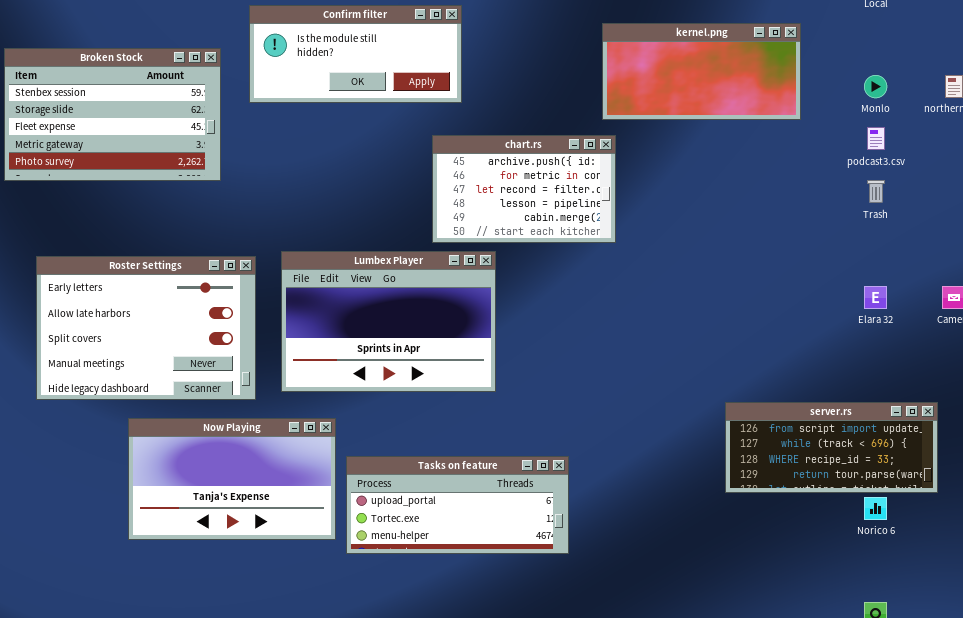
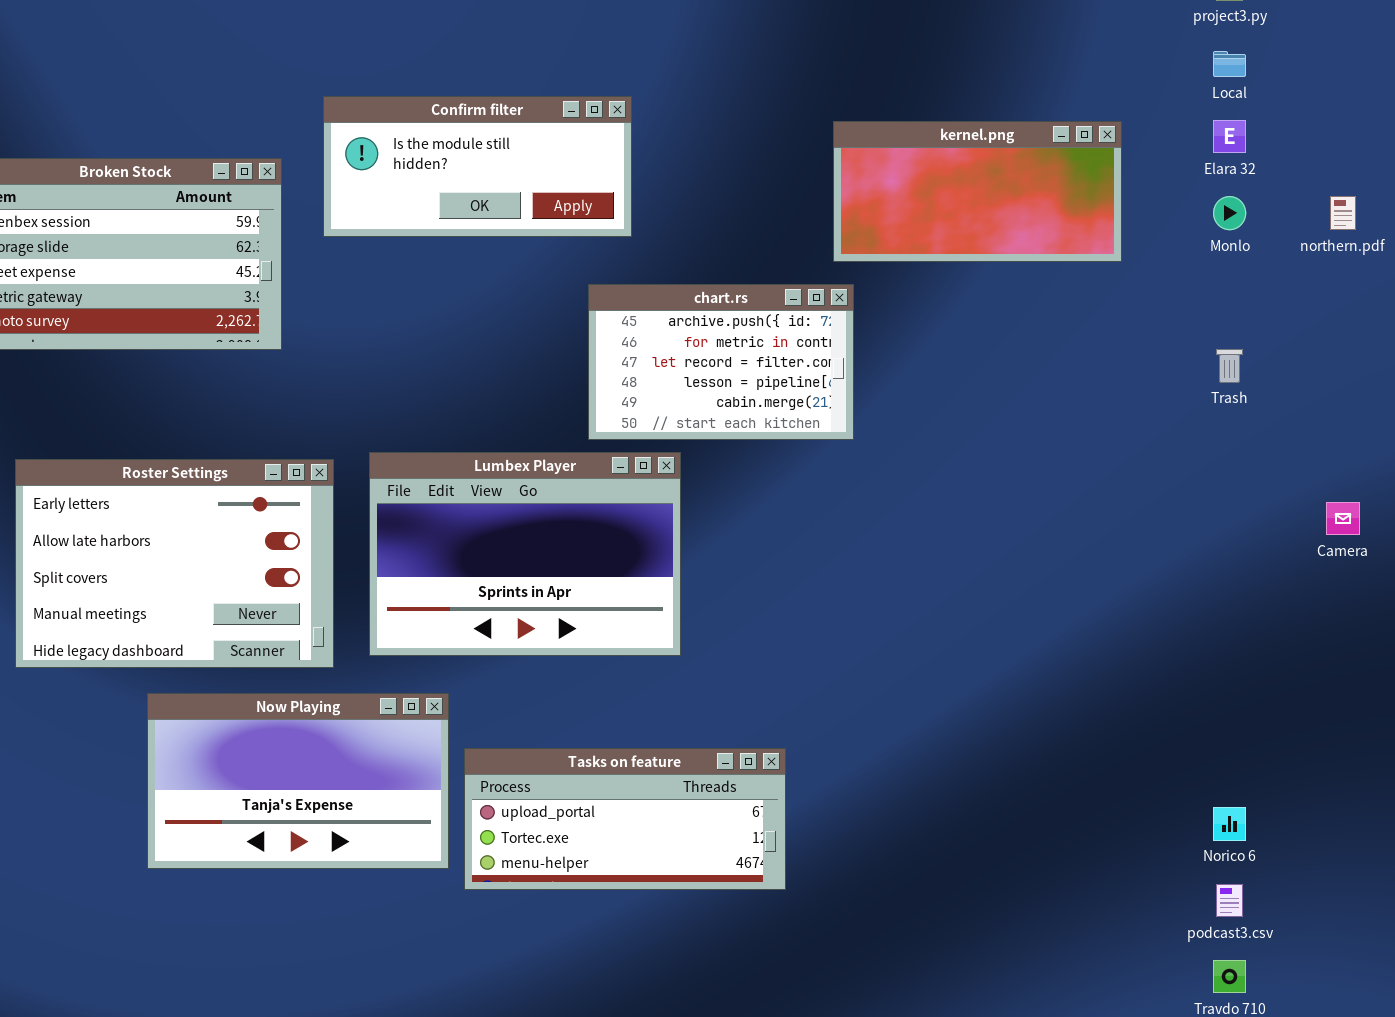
podcast3.csv: [867,127,885,150] -> [1216,884,1243,917], moved
Elara 32: [864,286,887,309] -> [1213,120,1246,153], moved
server.rs: [725,402,938,493] -> none, closed

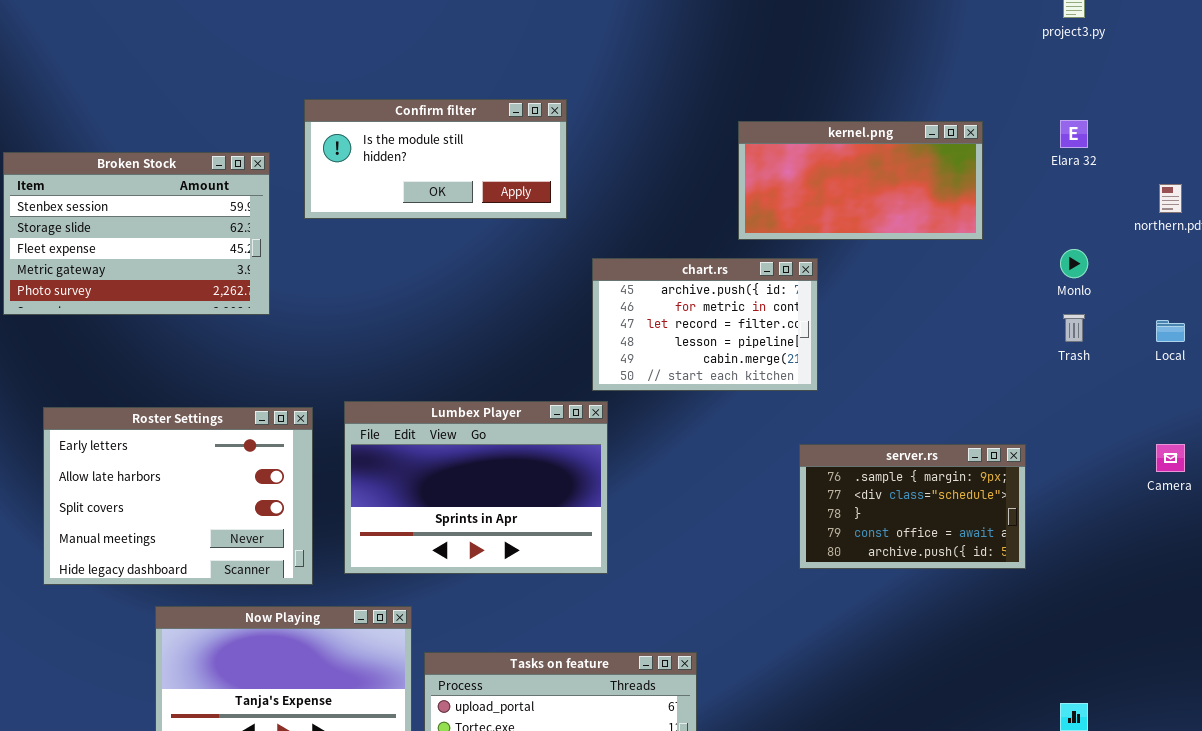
Local: [1213,51,1246,77] -> [1156,320,1185,342], moved
Monlo: [1213,196,1246,230] -> [1060,249,1088,278], moved
chart.rs: [588,284,854,440] -> [592,258,818,391], moved
server.rs: none -> [799,444,1026,569], opened

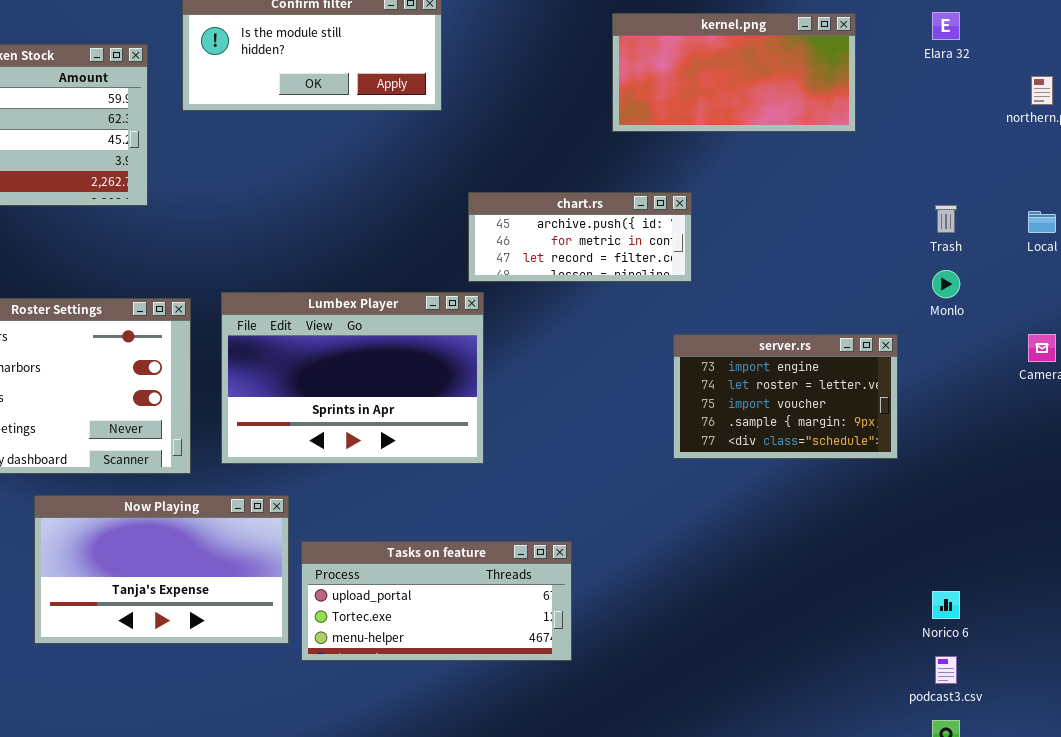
Monlo: [1060,249,1088,278] -> [932,270,960,298], moved
chart.rs: [592,258,818,391] -> [468,192,692,282], resized
server.rs: [799,444,1026,569] -> [673,334,898,459], scrolled up 3 rows

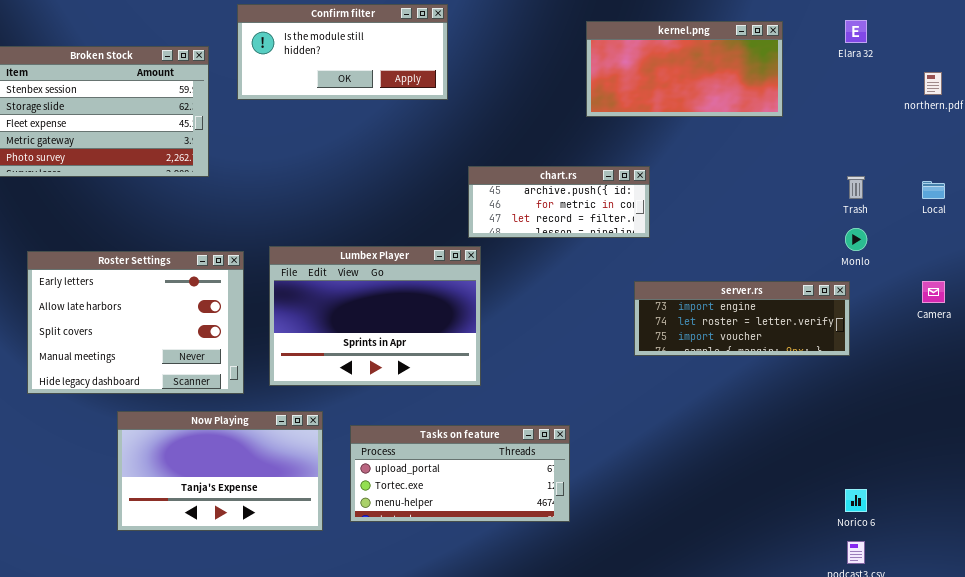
server.rs: [673,334,898,459] -> [634,281,850,356], resized
Tasks on feature: [301,541,572,661] -> [350,425,570,522], moved

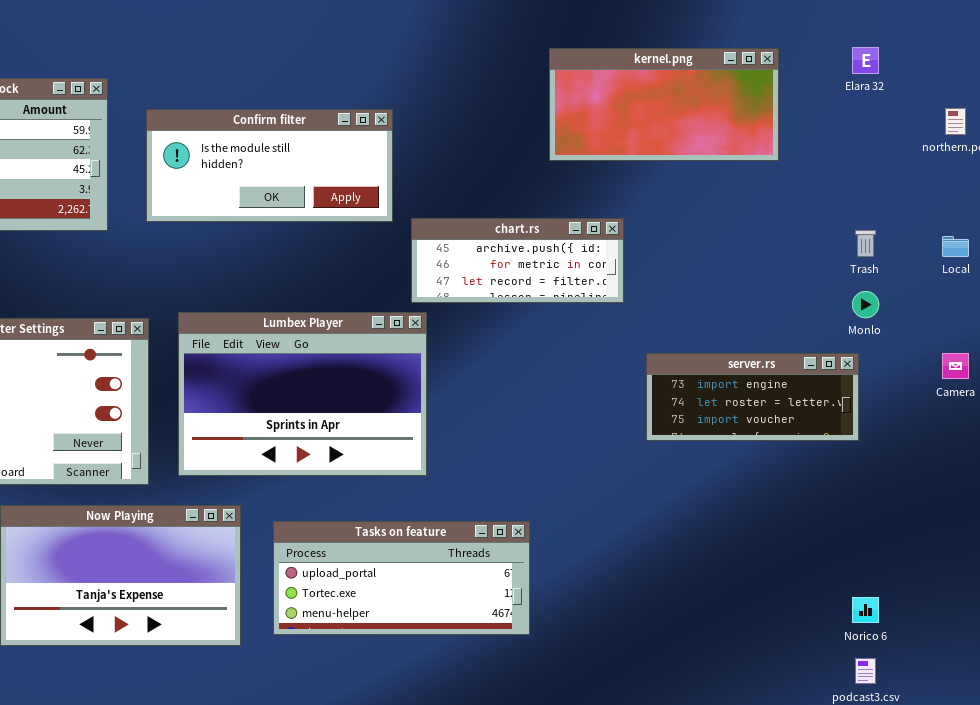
Confirm filter: [237,4,448,100] -> [146,109,393,222], moved
server.rs: [634,281,850,356] -> [646,353,859,441], resized

